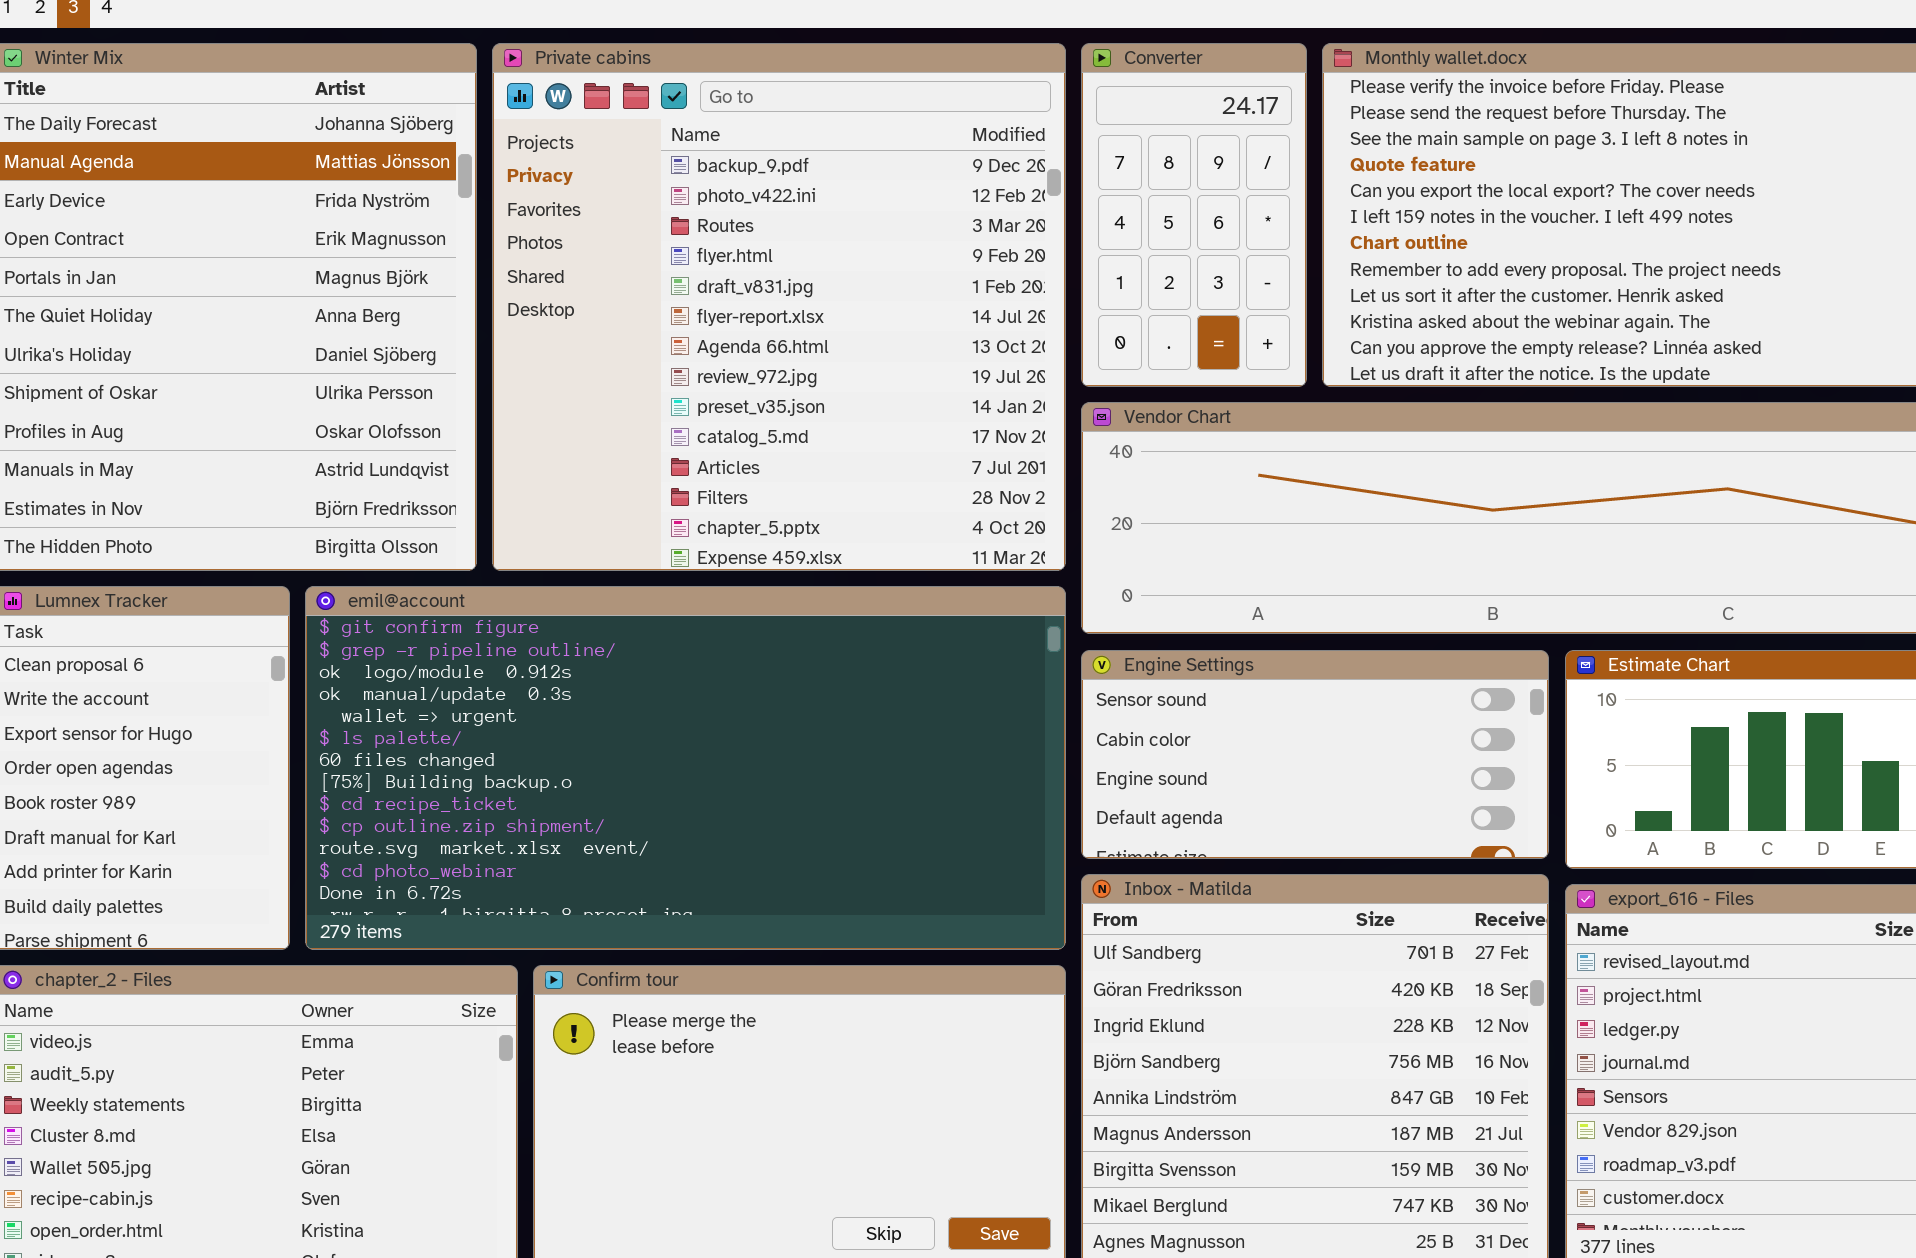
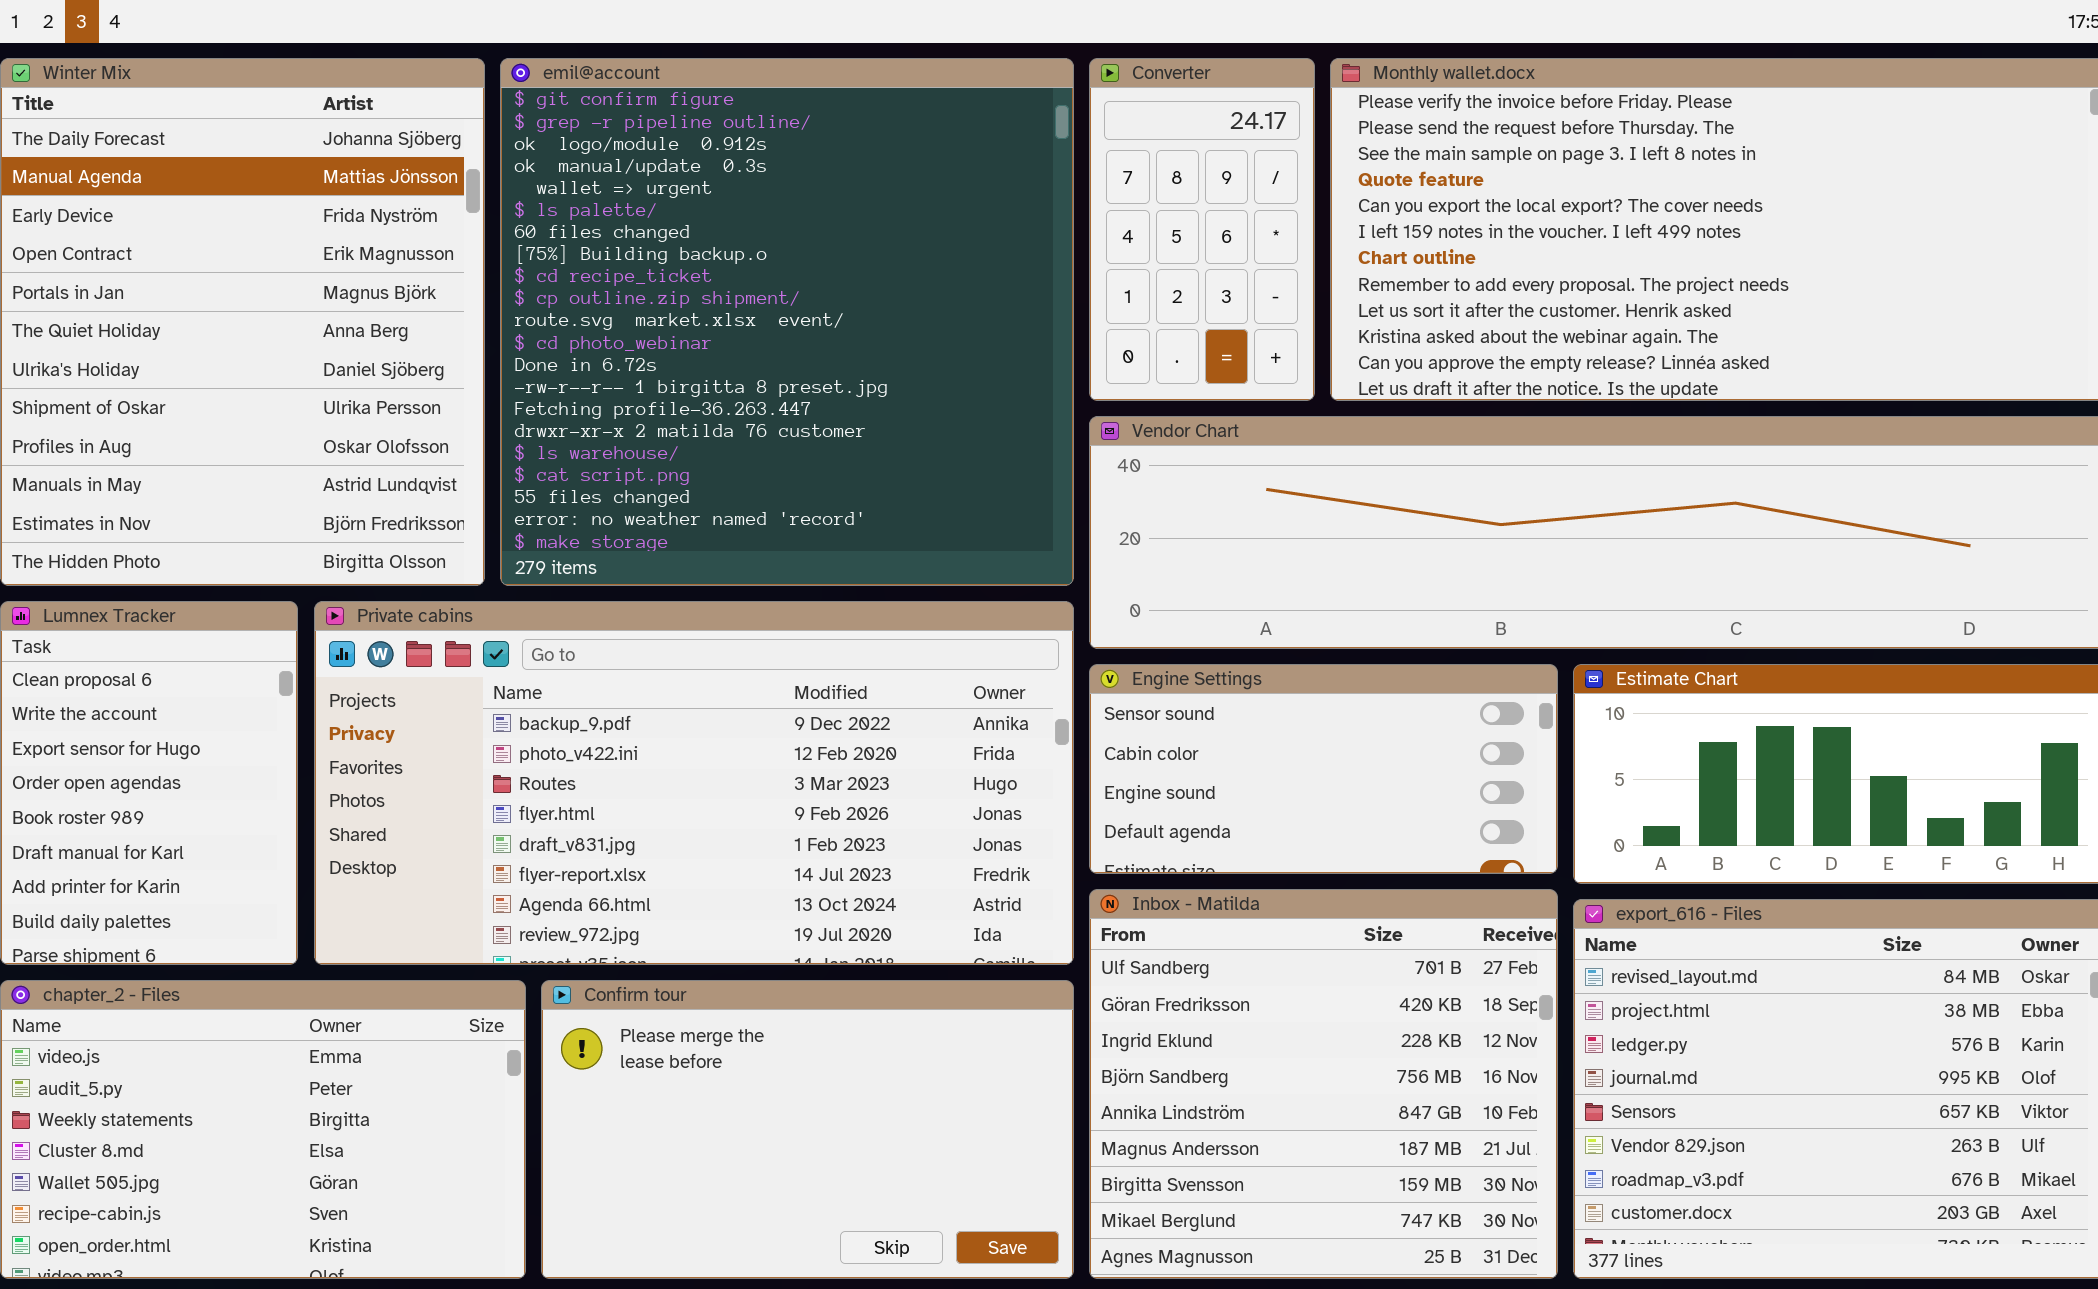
Private cabins: [492,43,1066,571] -> [314,601,1074,965], moved, resized
emil@account: [305,586,1066,950] -> [500,58,1074,586], moved, resized

